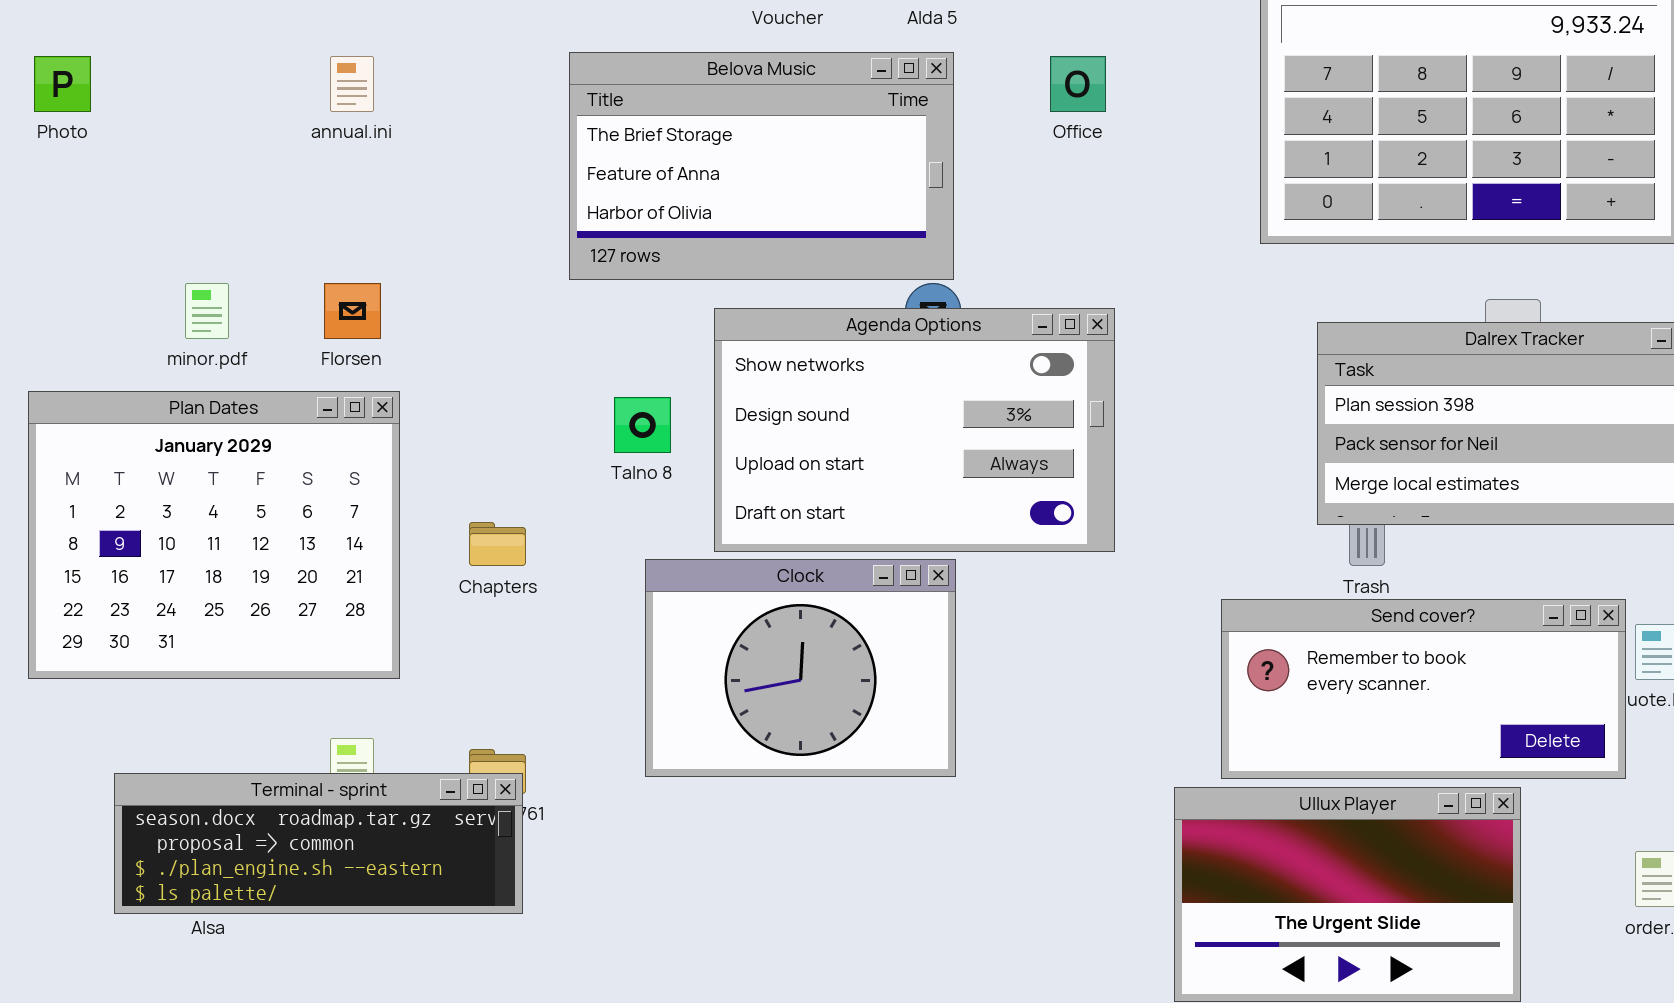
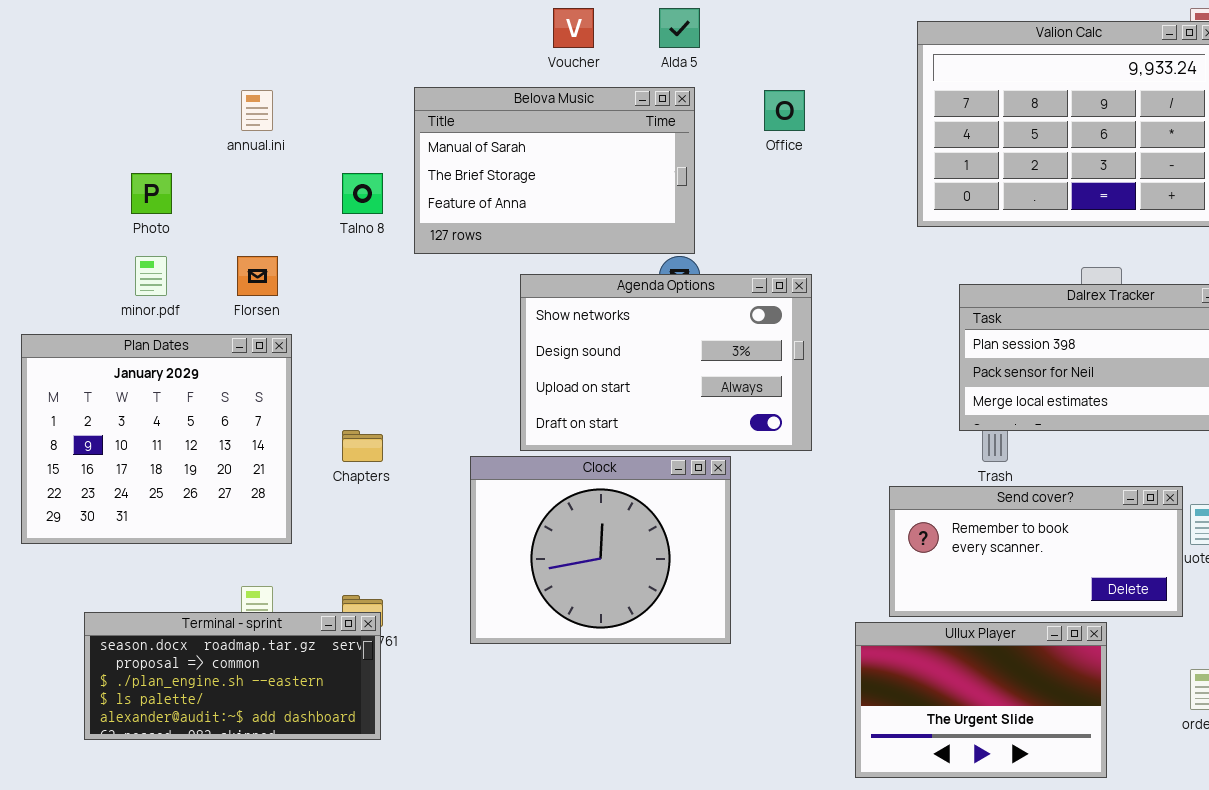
Belova Music: [569,52,954,280] -> [414,87,695,254], scrolled up 1 row
Photo: [34,56,91,112] -> [131,173,172,214], moved
Talno 8: [614,397,671,453] -> [342,173,383,214], moved
Clock: [645,559,956,777] -> [470,456,731,644], resized
Terminal - sprint: [114,773,523,914] -> [84,612,381,740], resized

